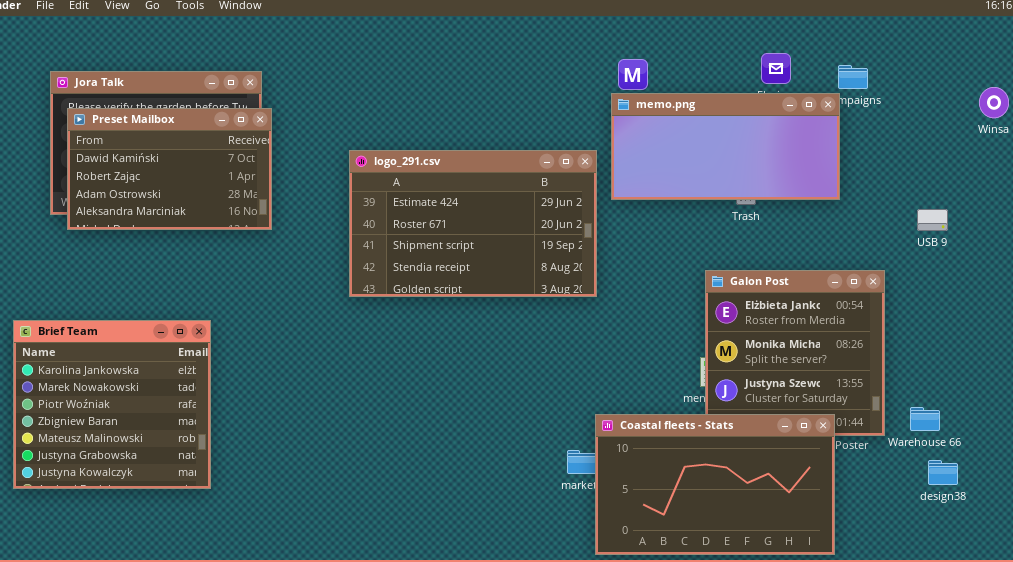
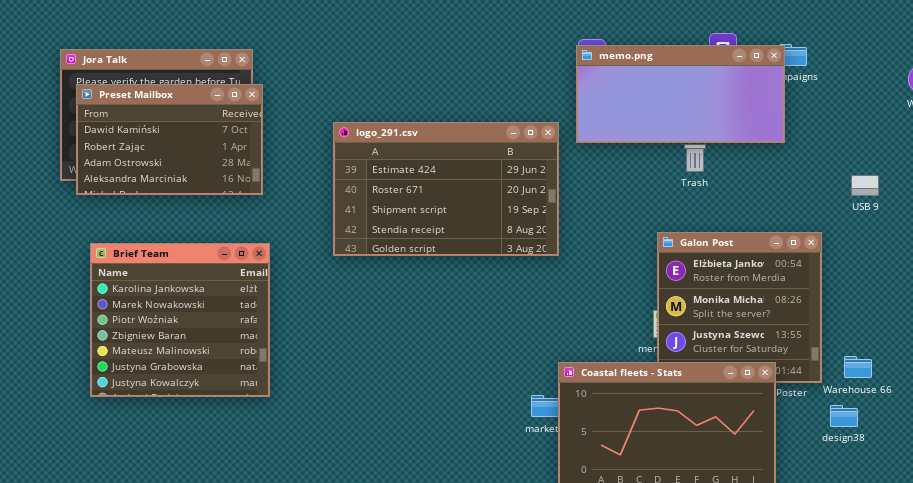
memo.png: [611,93,840,200] -> [576,45,785,143], moved
Brief Team: [13,320,211,489] -> [90,243,270,397], moved
design38: [928,460,958,485] -> [830,405,858,427], moved

